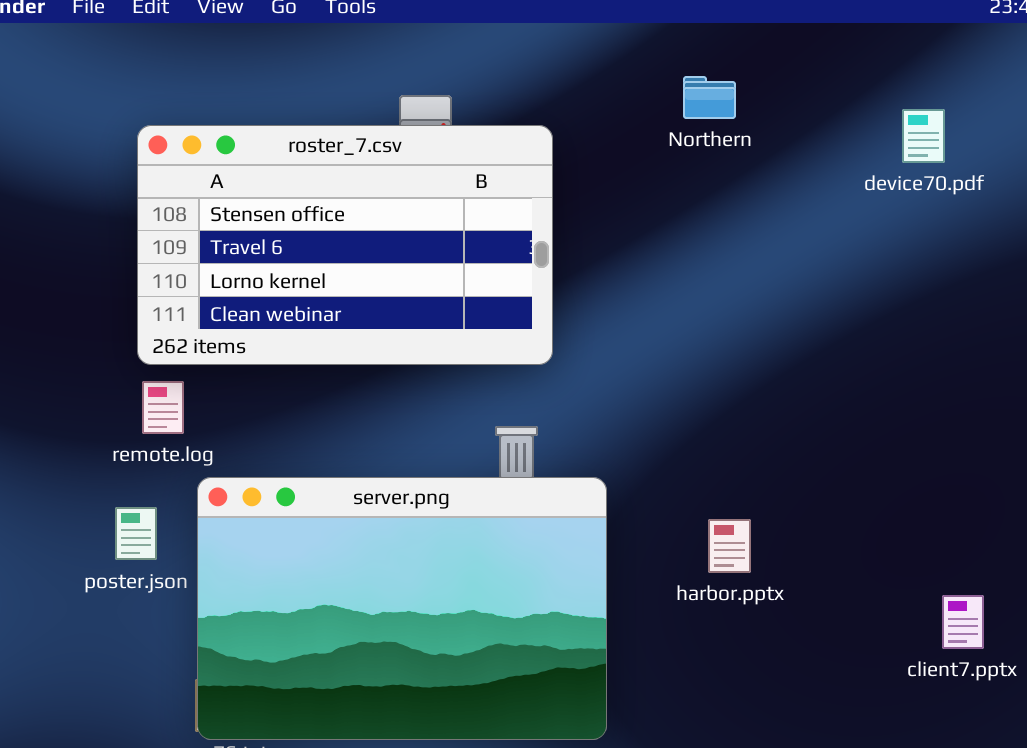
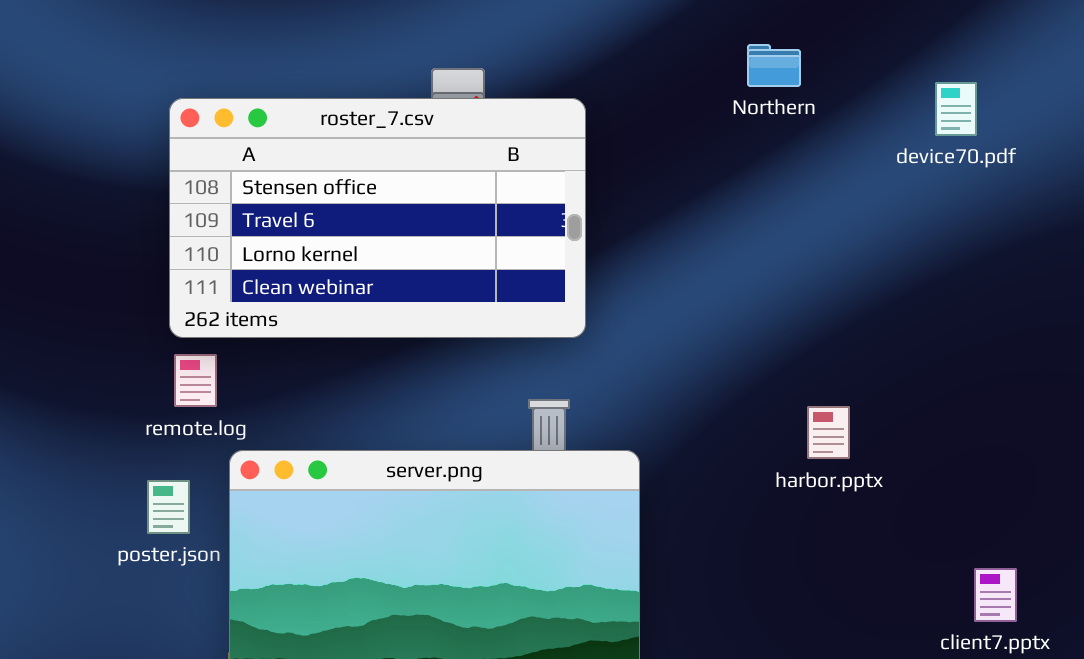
Northern: [683,76,736,119] -> [747,44,801,87], moved
harbor.pptx: [708,519,751,573] -> [807,406,850,459], moved

